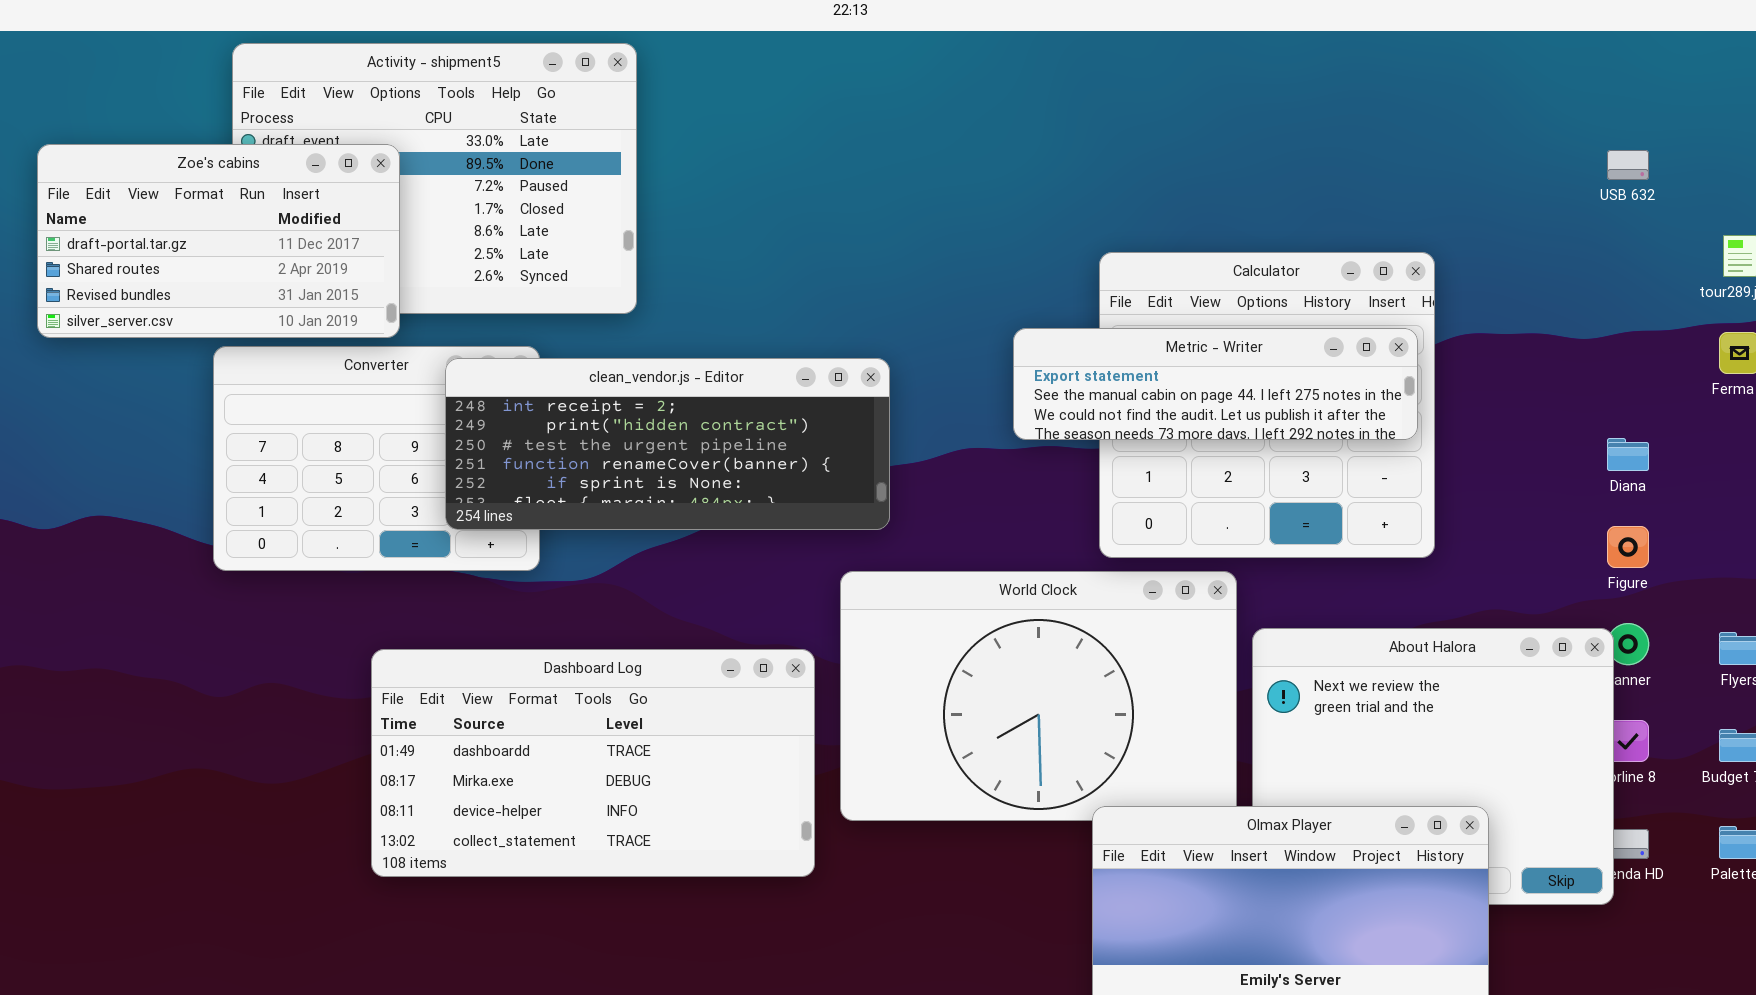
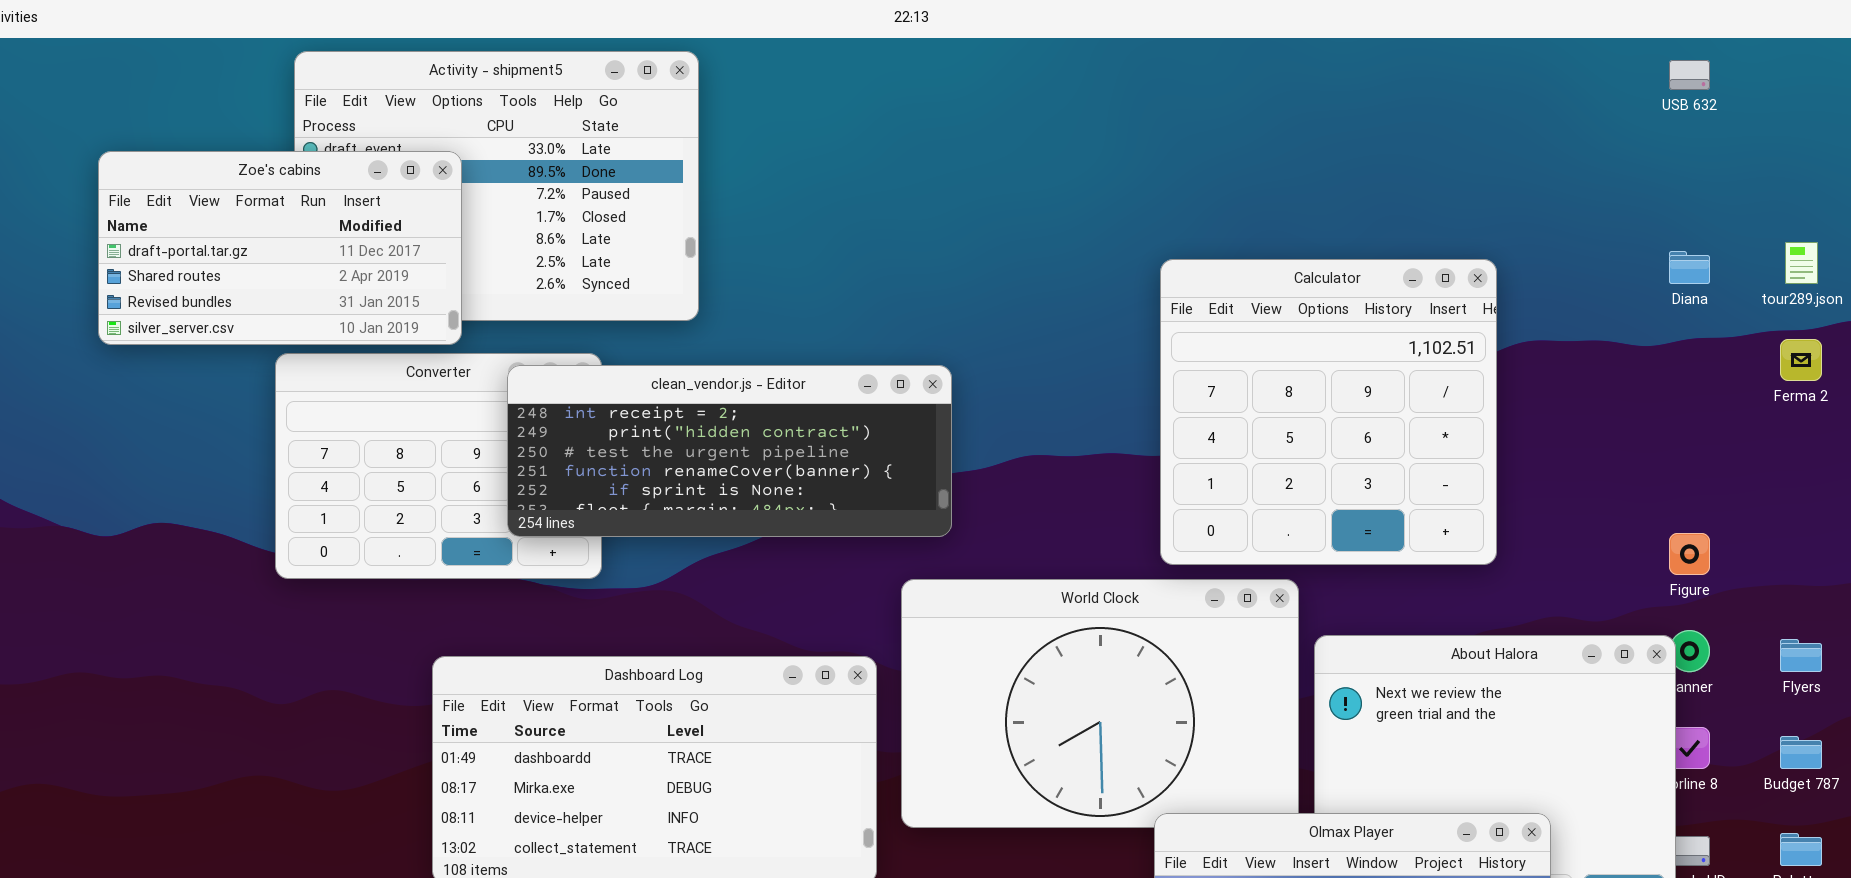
USB 632: [1607,150,1649,180] -> [1669,60,1710,90], moved
Metric - Writer: [1013,328,1418,440] -> none, closed
Diana: [1607,438,1649,471] -> [1669,251,1710,284], moved

